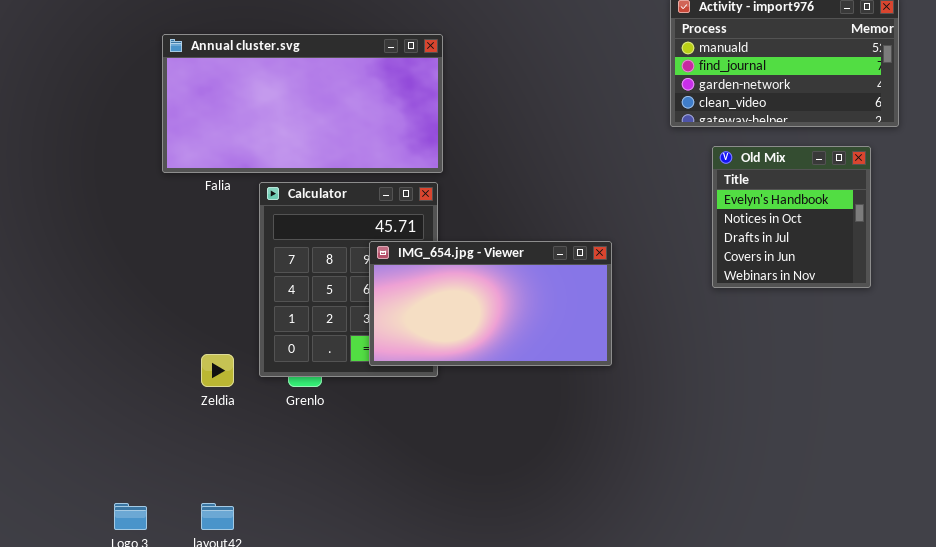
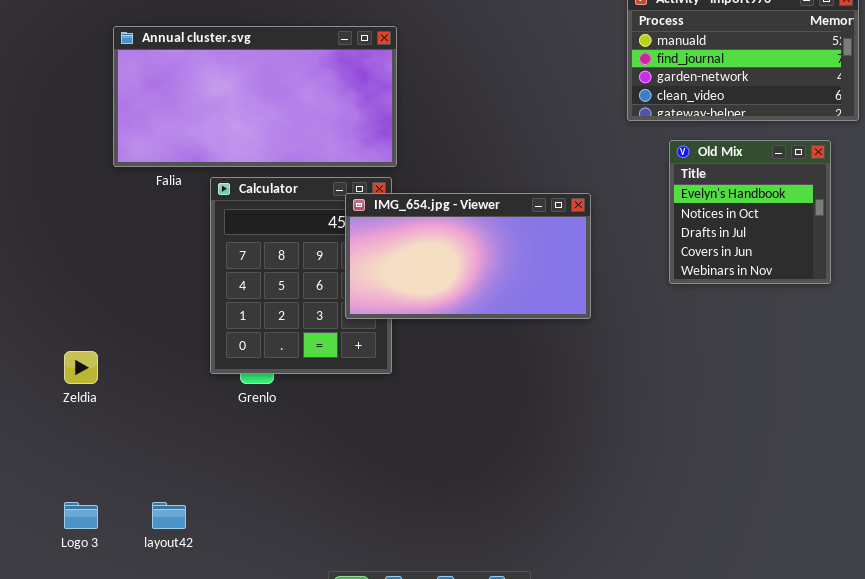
IMG_654.jpg - Viewer: [369,241,612,366] -> [345,193,591,319], moved
Zeldia: [201,354,234,387] -> [64,351,98,384], moved

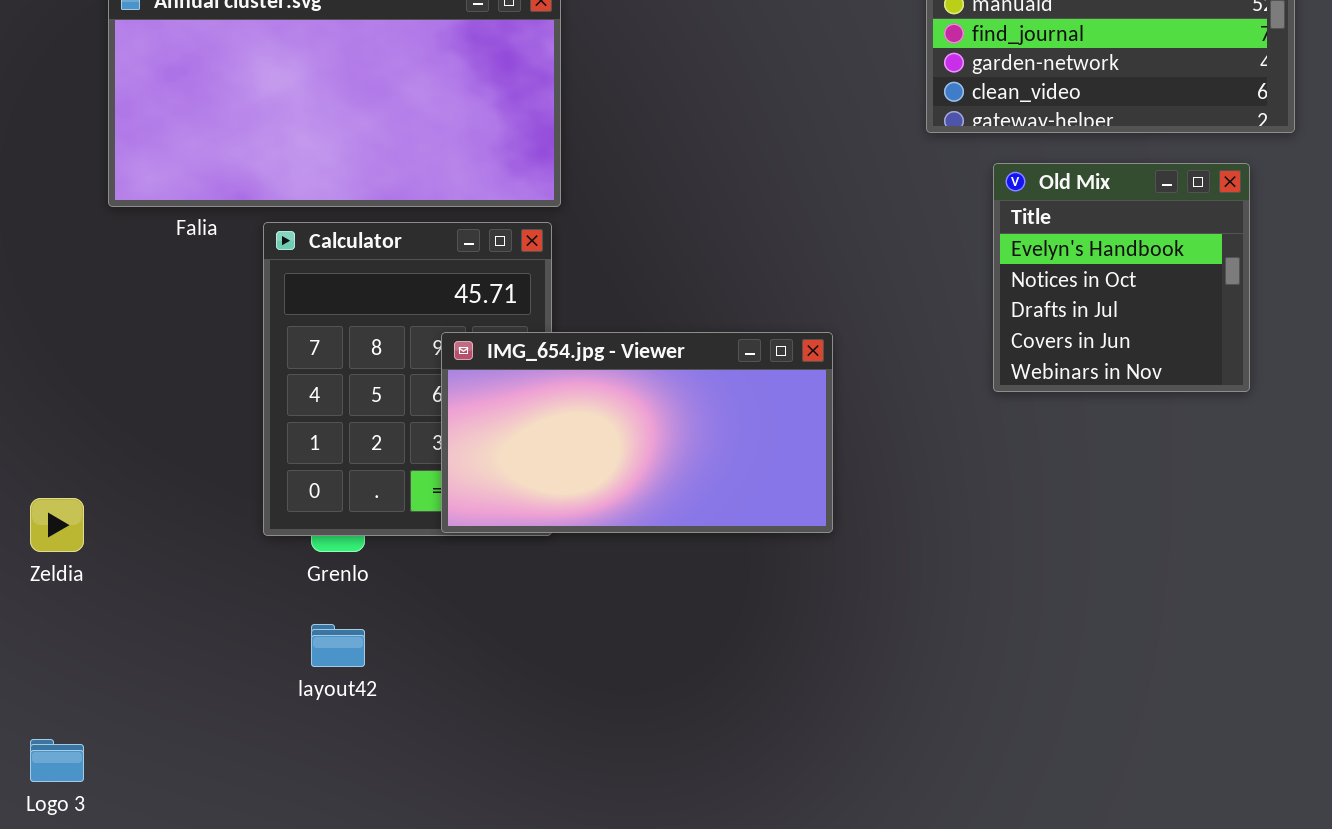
IMG_654.jpg - Viewer: [345,193,591,319] -> [441,332,833,533], moved
layout42: [152,502,186,529] -> [311,624,365,667], moved

